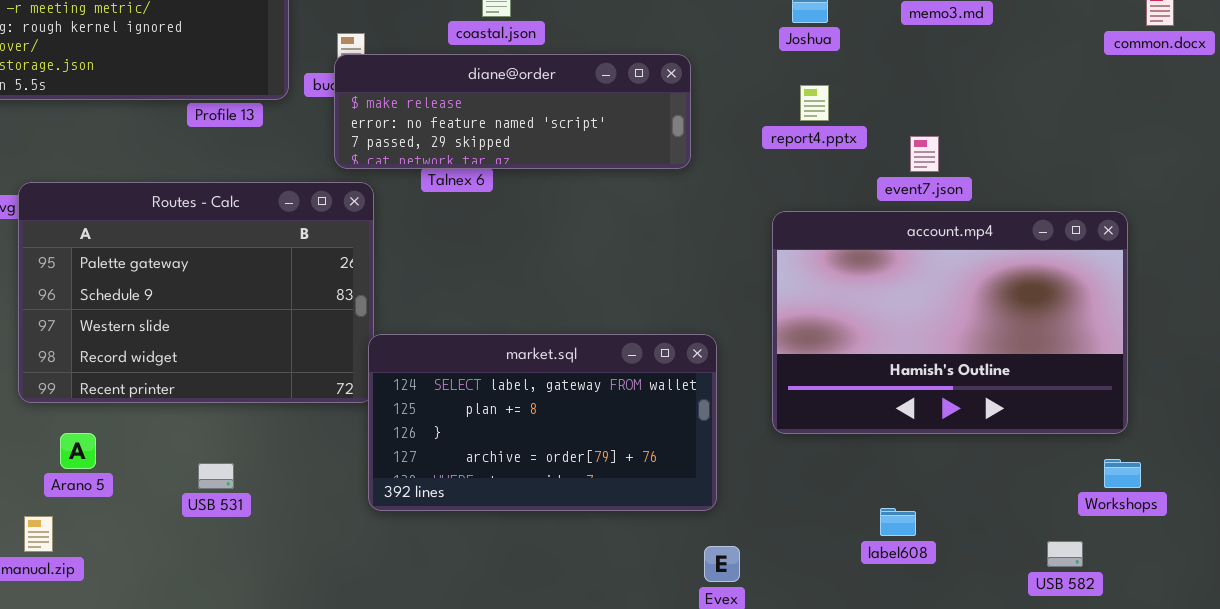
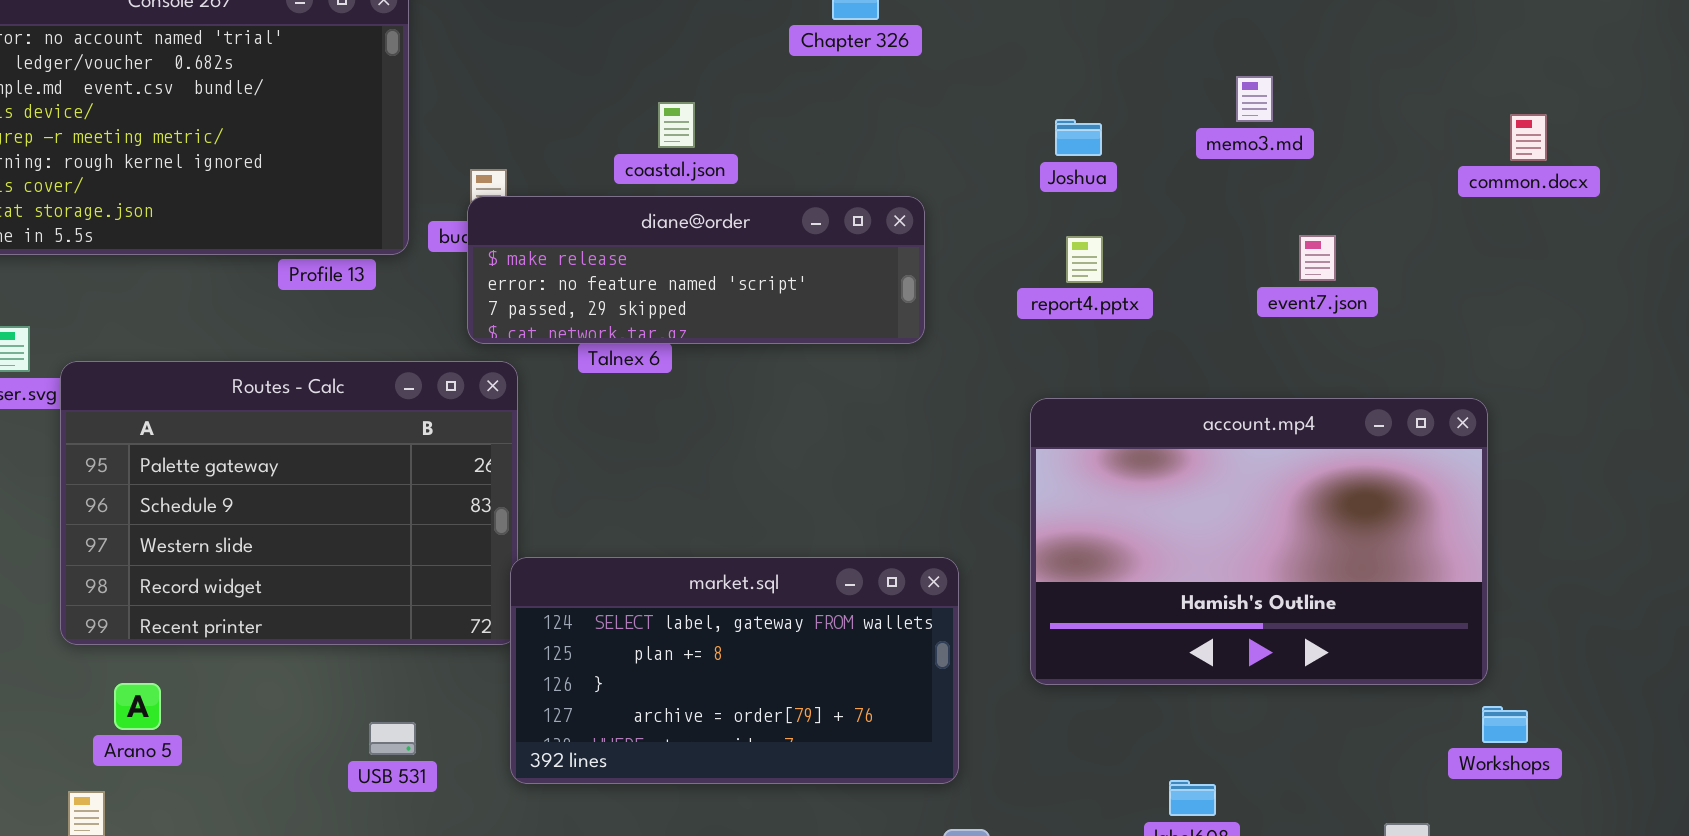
event7.json: [910,136,939,172] -> [1299,235,1336,281], moved
Workshops: [1104,459,1141,488] -> [1482,706,1528,743], moved
USB 531: [198,463,234,489] -> [369,722,416,755], moved

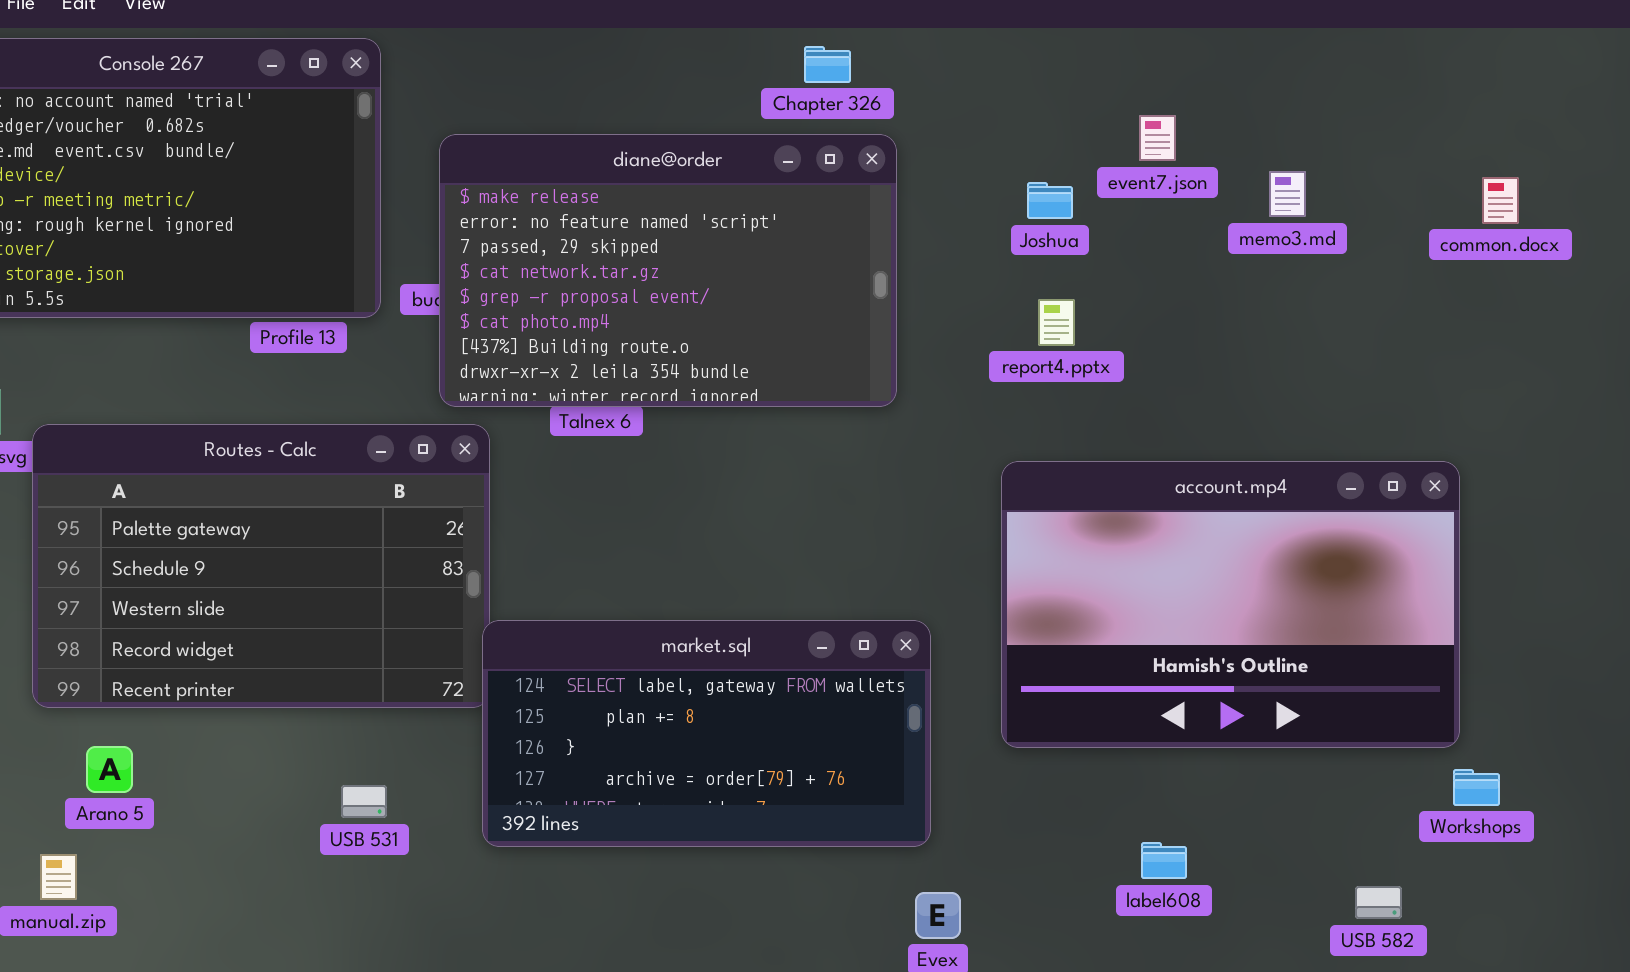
memo3.md: [1236,76,1273,122] -> [1269,171,1306,217], moved
diane@order: [467,196,925,344] -> [439,134,897,407], resized
event7.json: [1299,235,1336,281] -> [1139,115,1176,161], moved

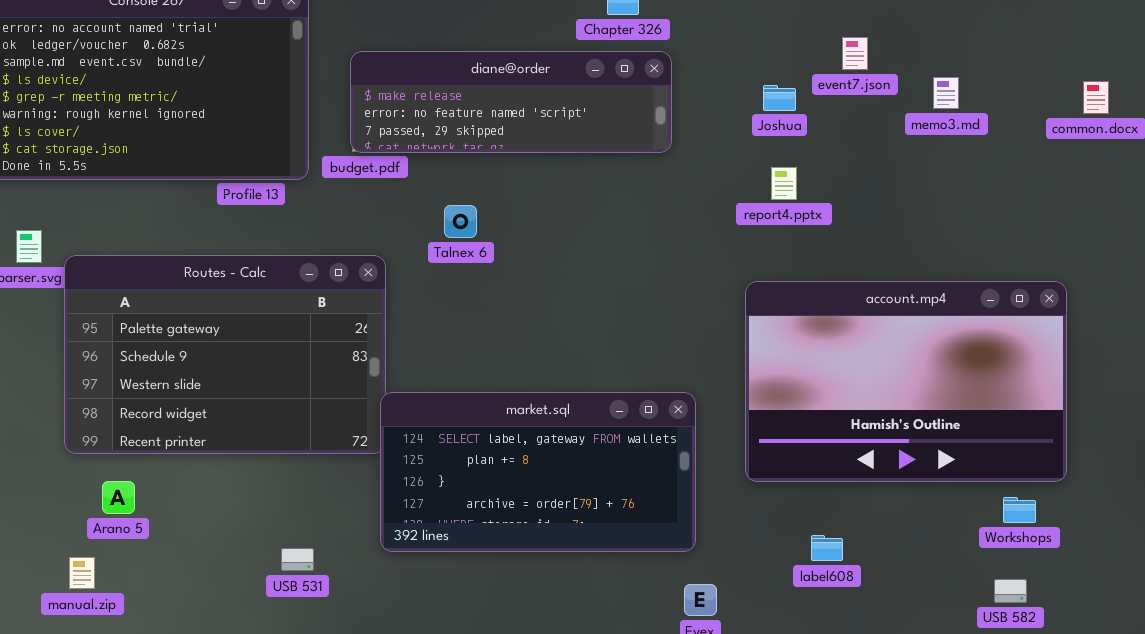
diane@order: [439,134,897,407] -> [350,51,672,153], resized
Workshops: [1453,769,1500,806] -> [1003,497,1036,523], moved
USB 531: [341,785,387,818] -> [281,548,314,571], moved
label608: [1141,842,1187,879] -> [811,535,843,561], moved

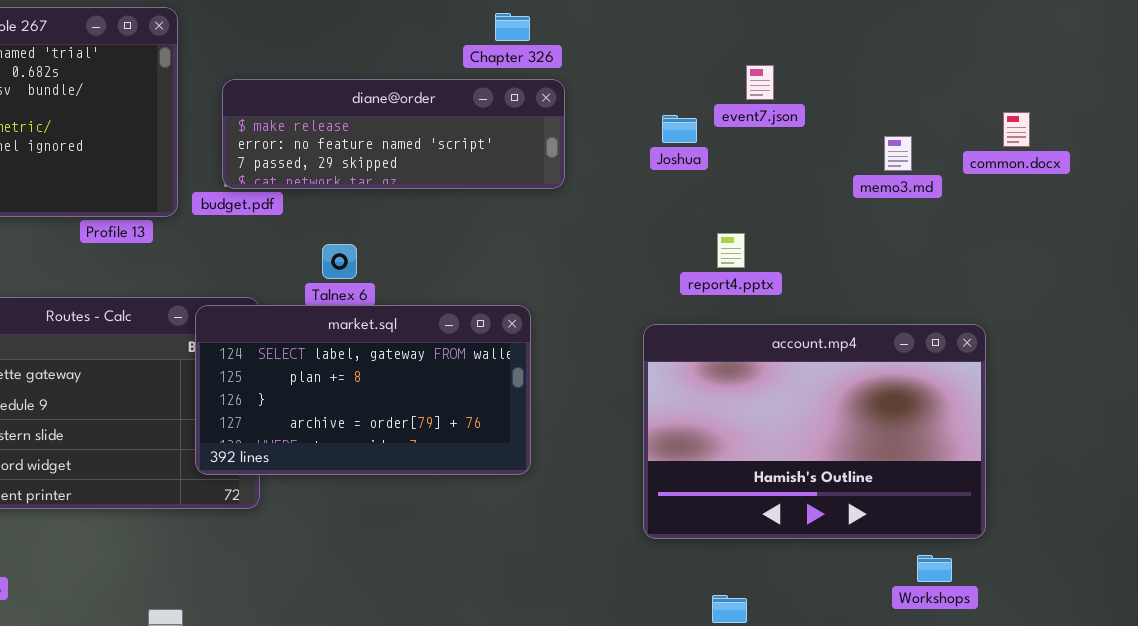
memo3.md: [933,77,959,109] -> [884,136,912,171], moved
report4.pptx: [771,167,797,200] -> [717,233,745,268], moved
market.sql: [380,392,696,552] -> [195,305,531,475], moved

